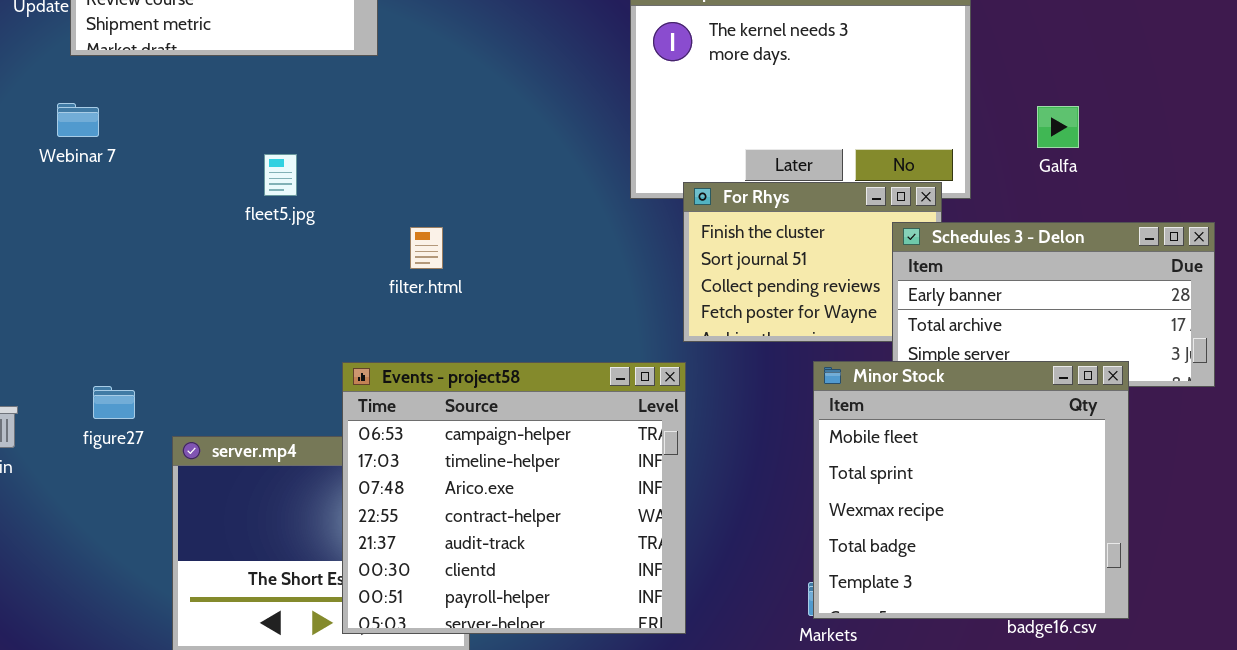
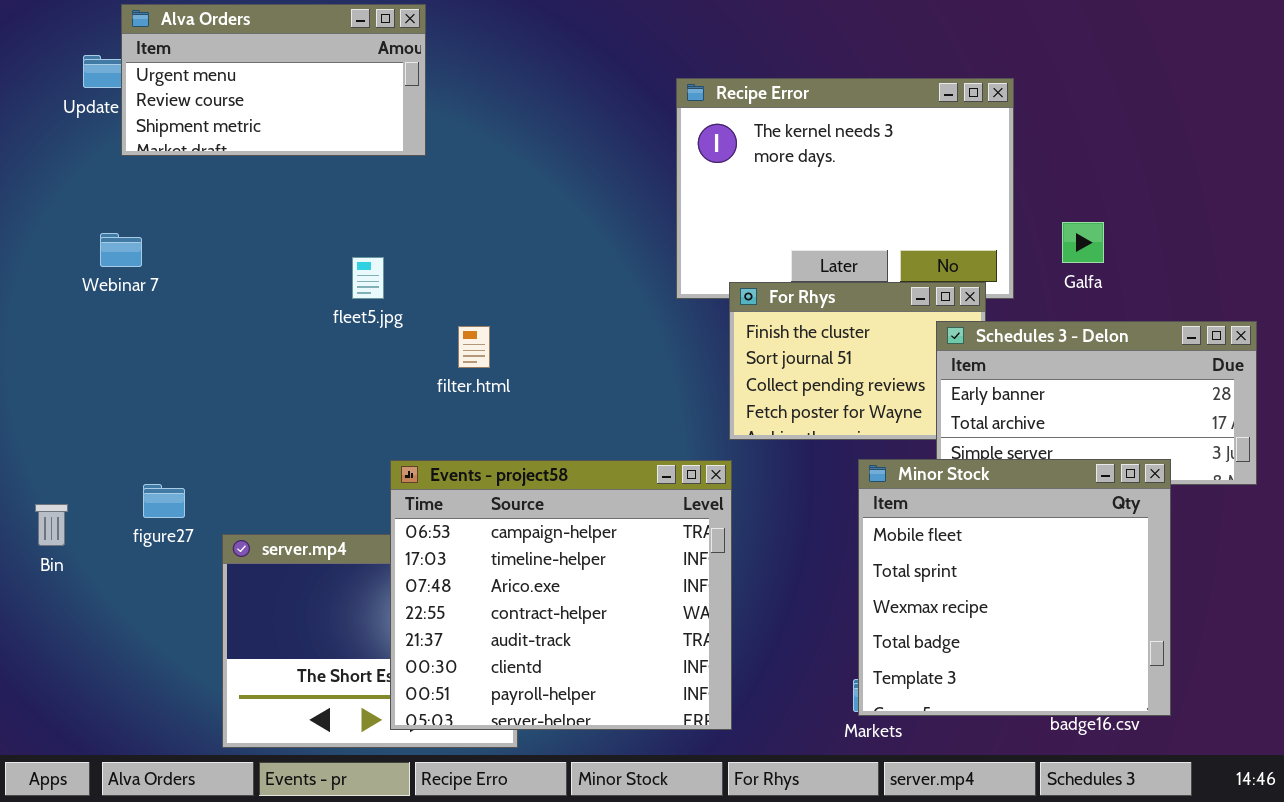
Webinar 7: [57,103,99,137] -> [100,233,142,267], moved
Galfa: [1037,106,1079,148] -> [1062,222,1104,263], moved
fleet5.jpg: [264,154,297,196] -> [352,257,384,299], moved

